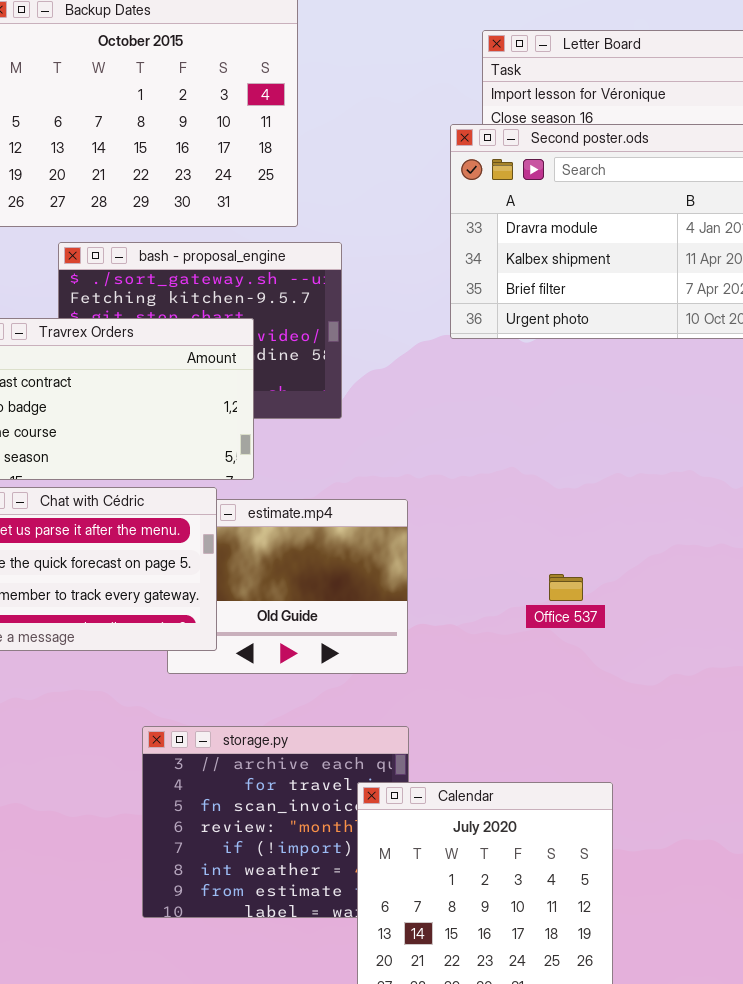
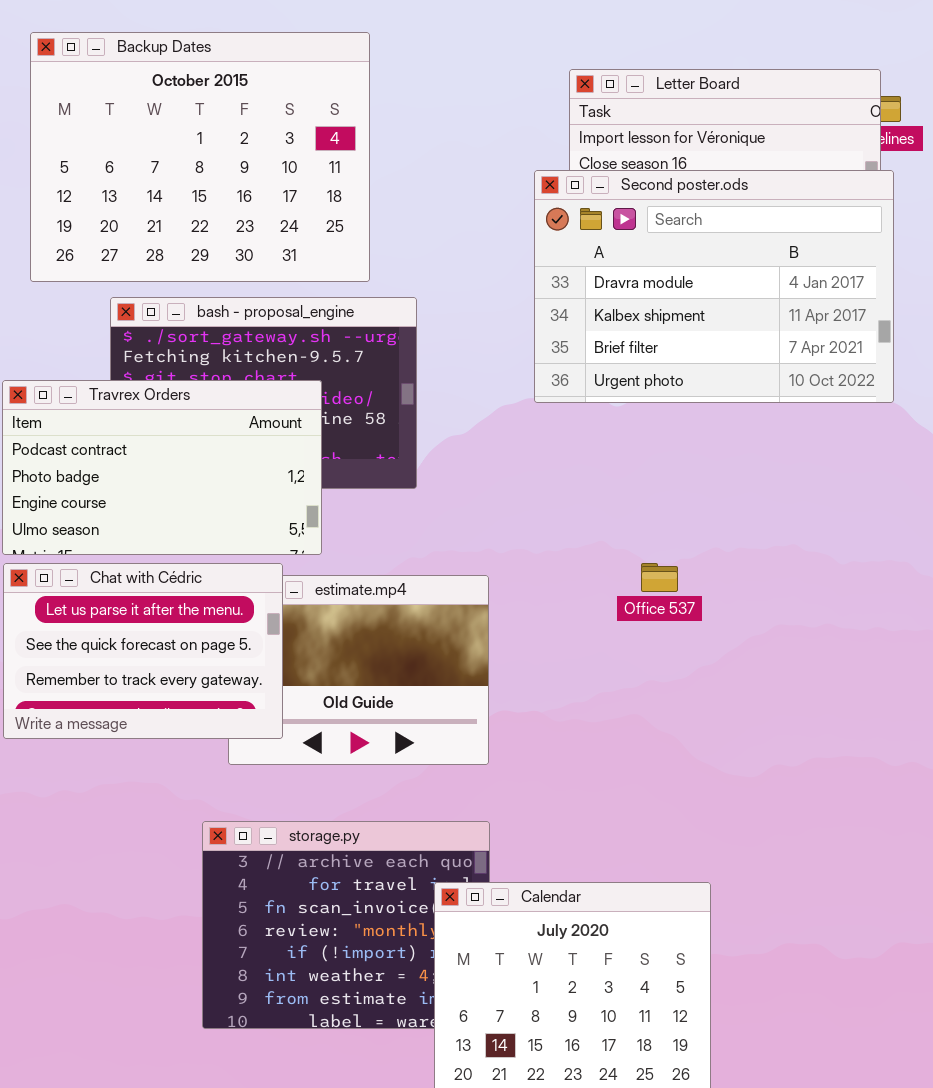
Office 537: [549,574,583,601] -> [641,563,678,592], moved

